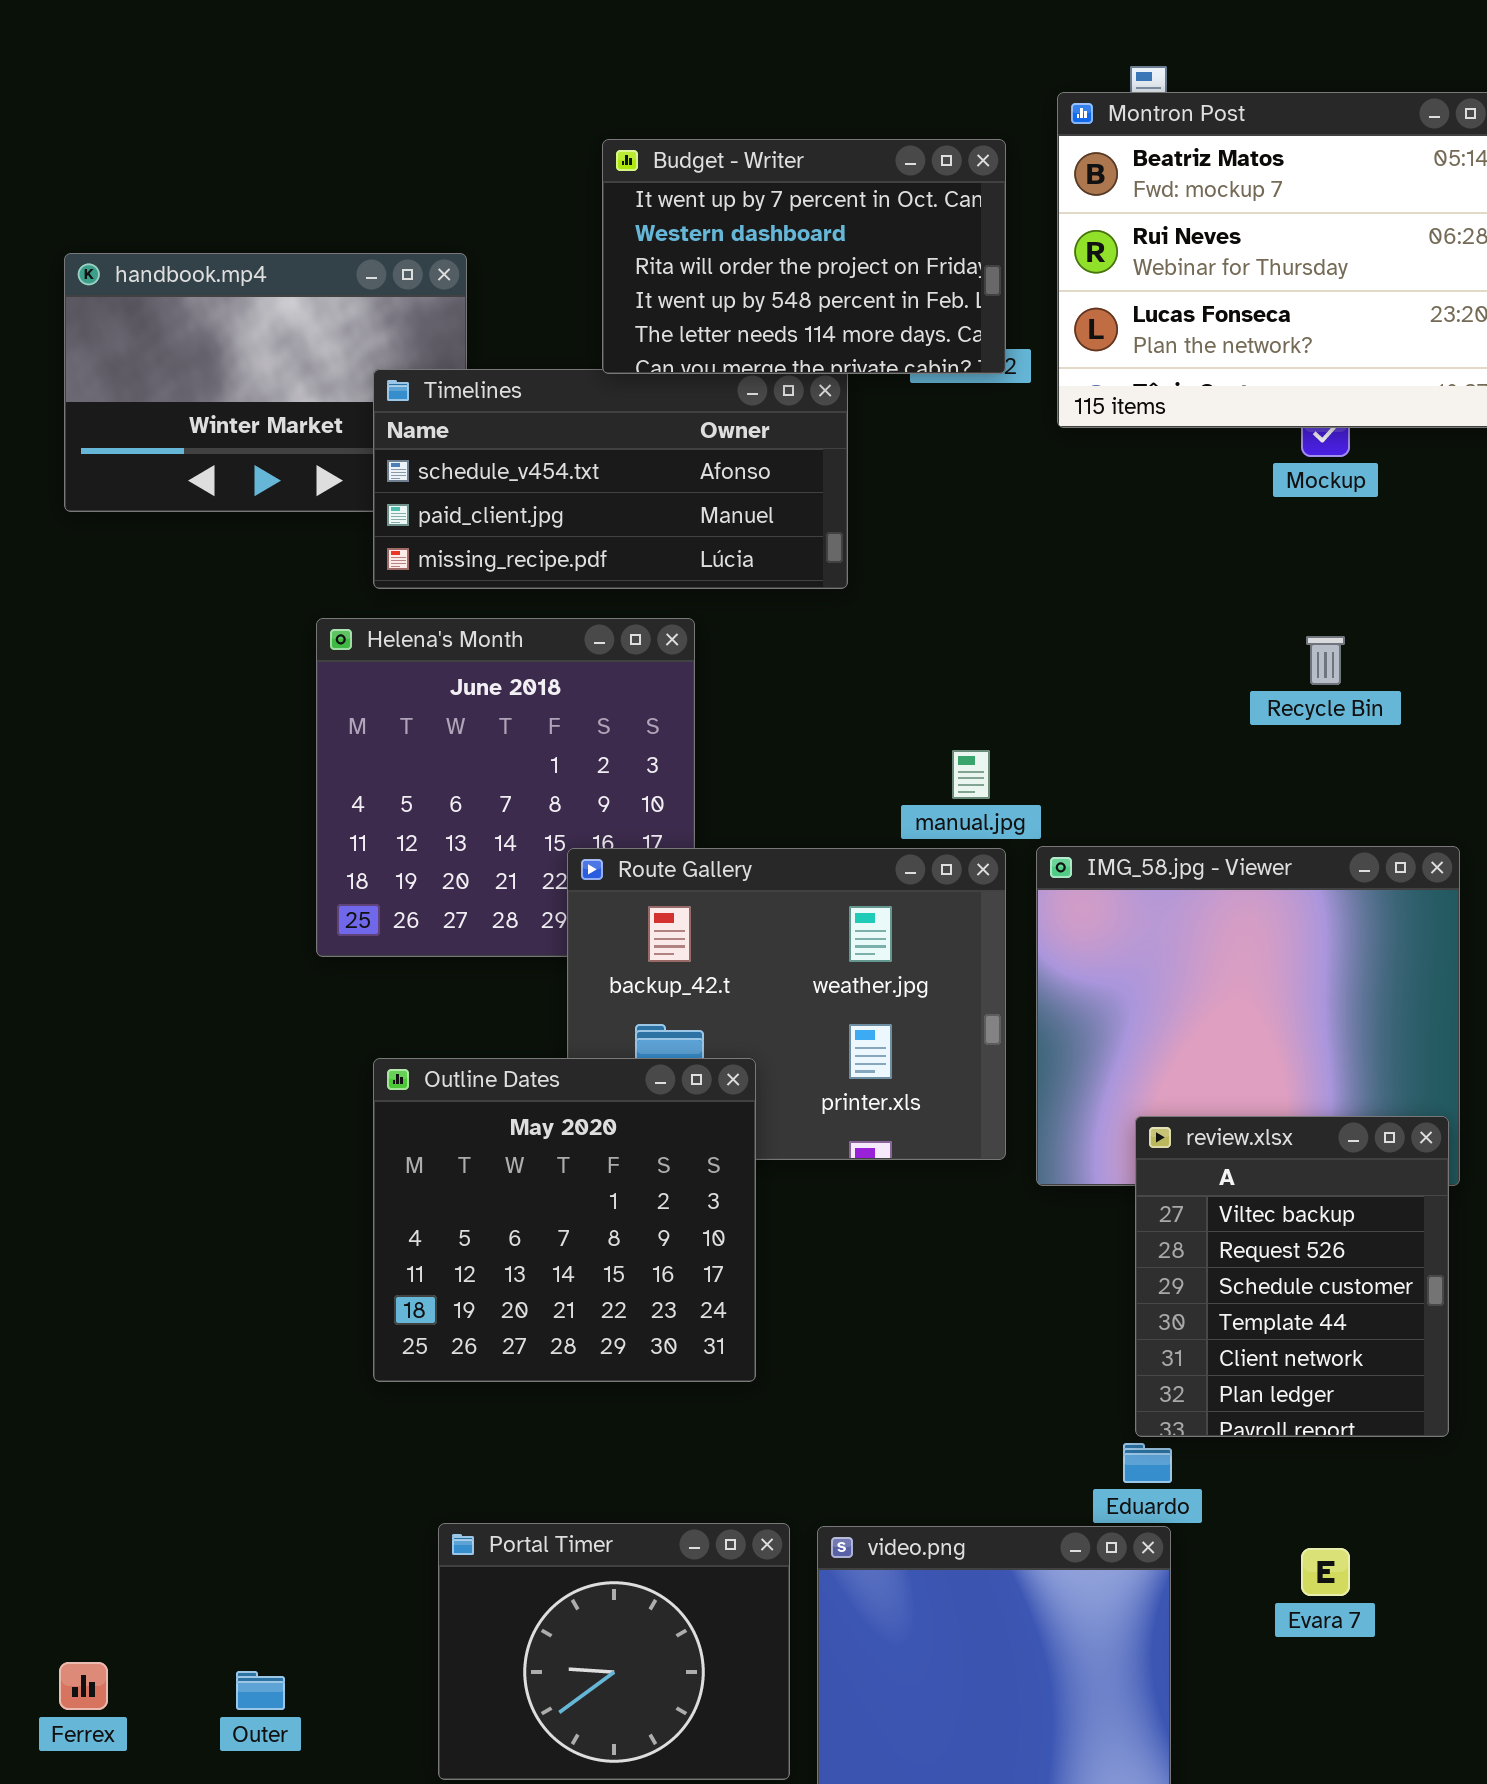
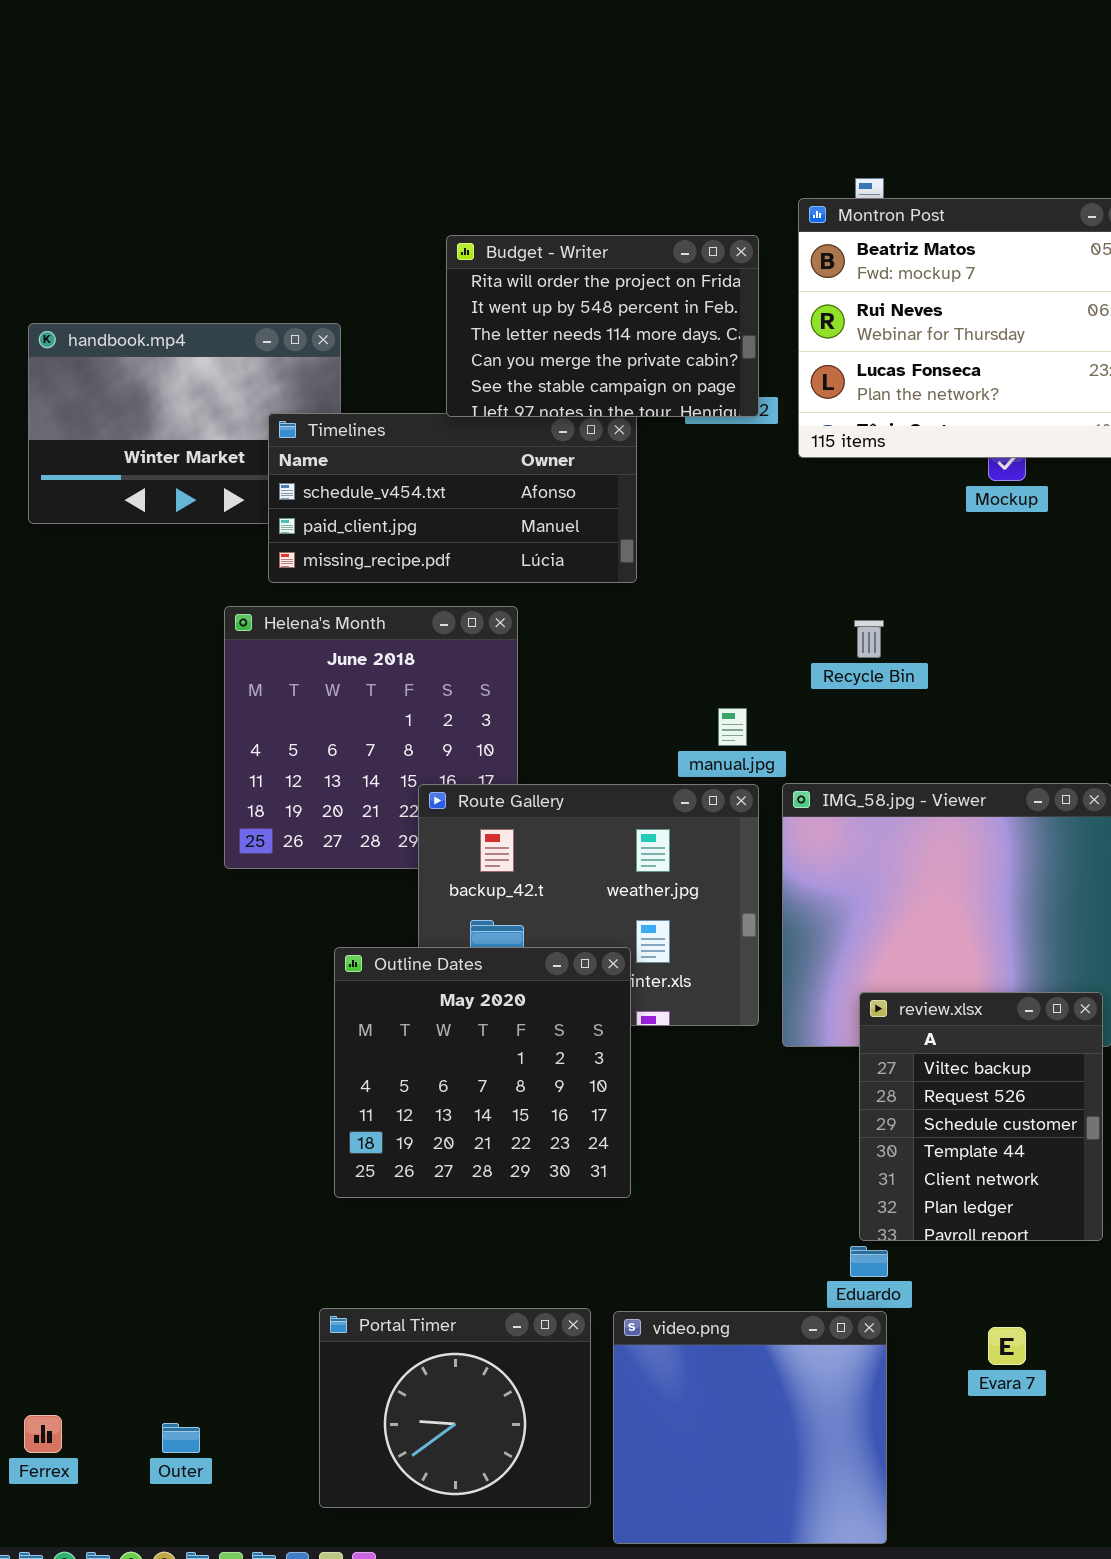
Budget - Writer: [602,139,1006,374] -> [446,235,759,417], scrolled down 2 rows
Recycle Bin: [1306,636,1345,685] -> [854,620,884,658], moved
Outline Dates: [373,1058,756,1382] -> [334,947,631,1198], moved

